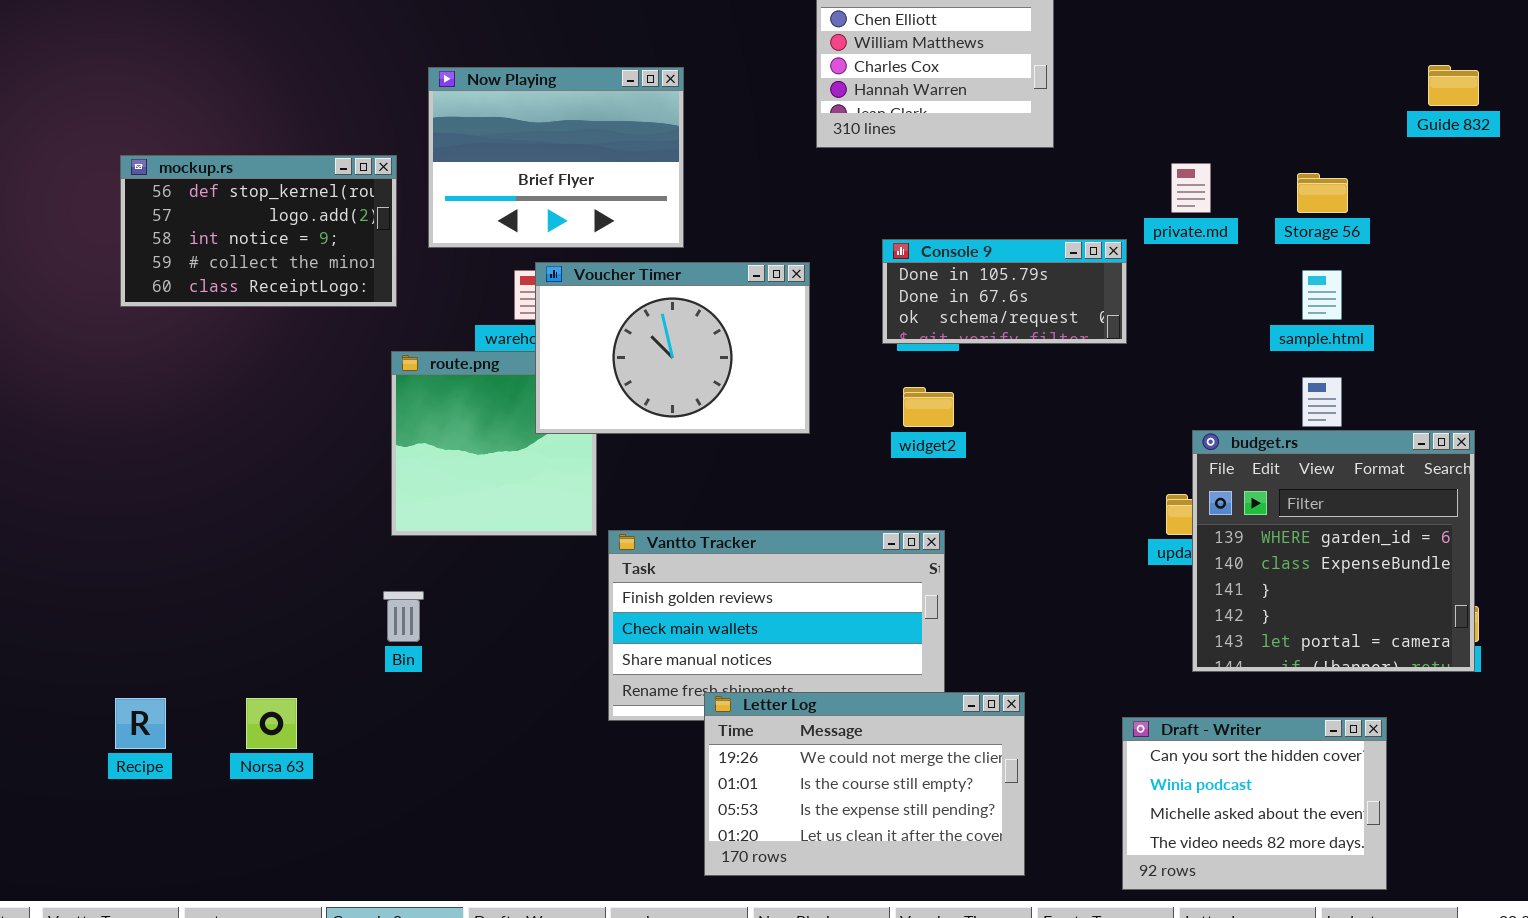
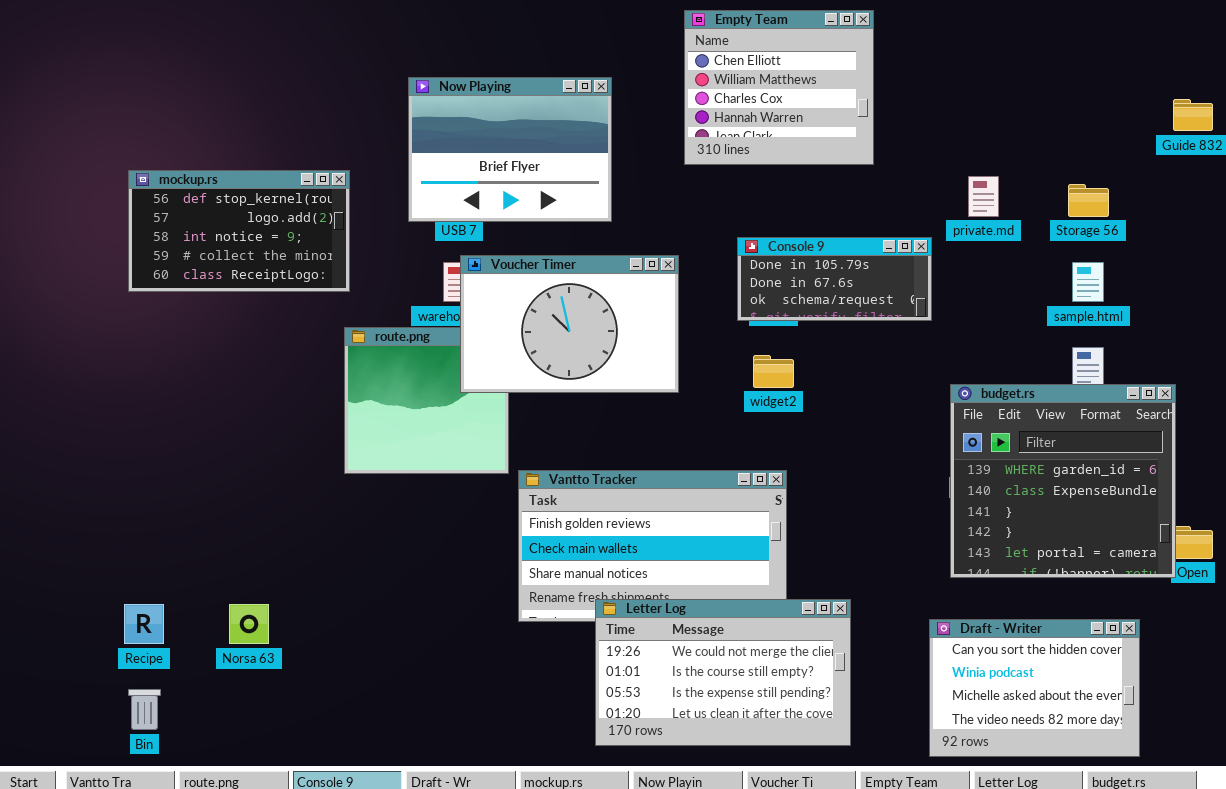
Now Playing: [428,67,684,248] -> [408,77,612,222], moved
budget.rs: [1192,430,1475,672] -> [950,384,1176,578], moved
Bin: [383,591,424,642] -> [128,689,161,730], moved

